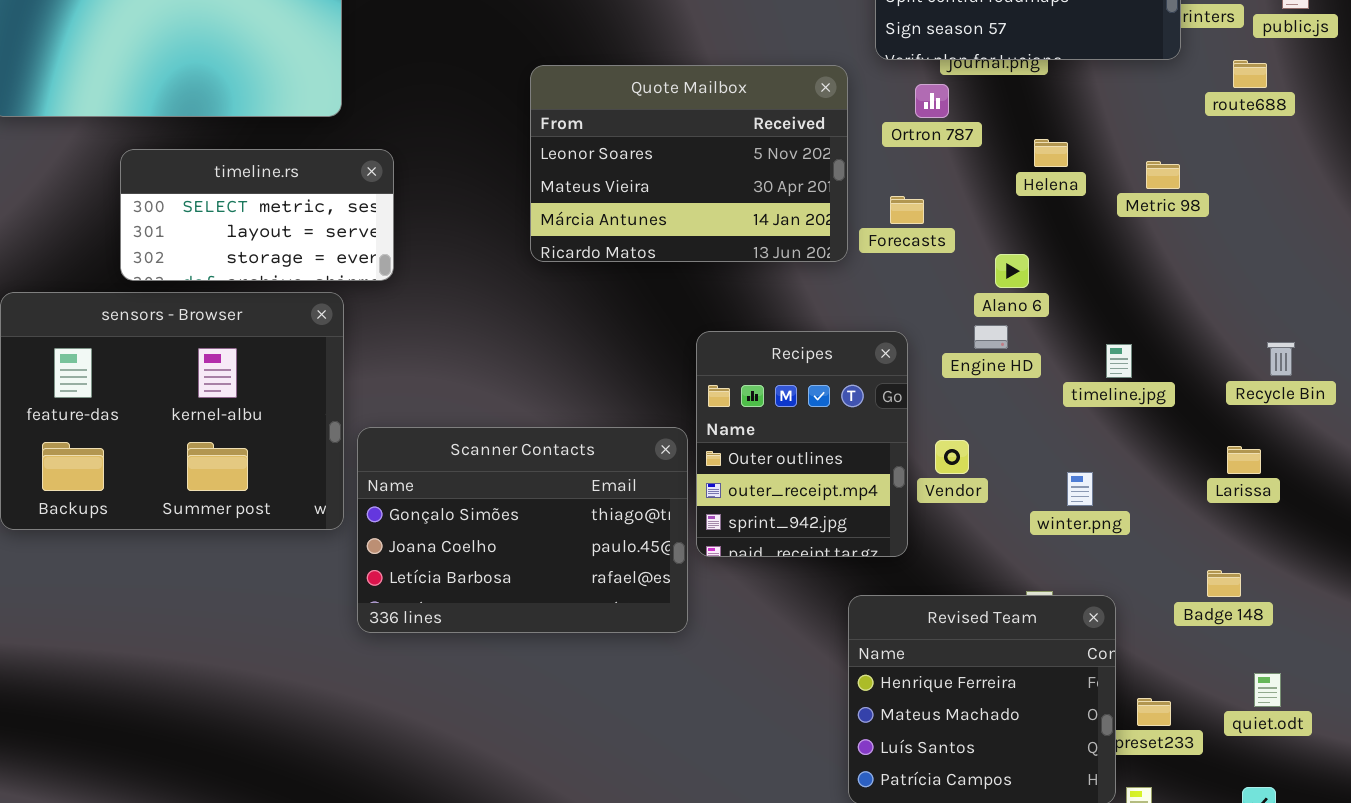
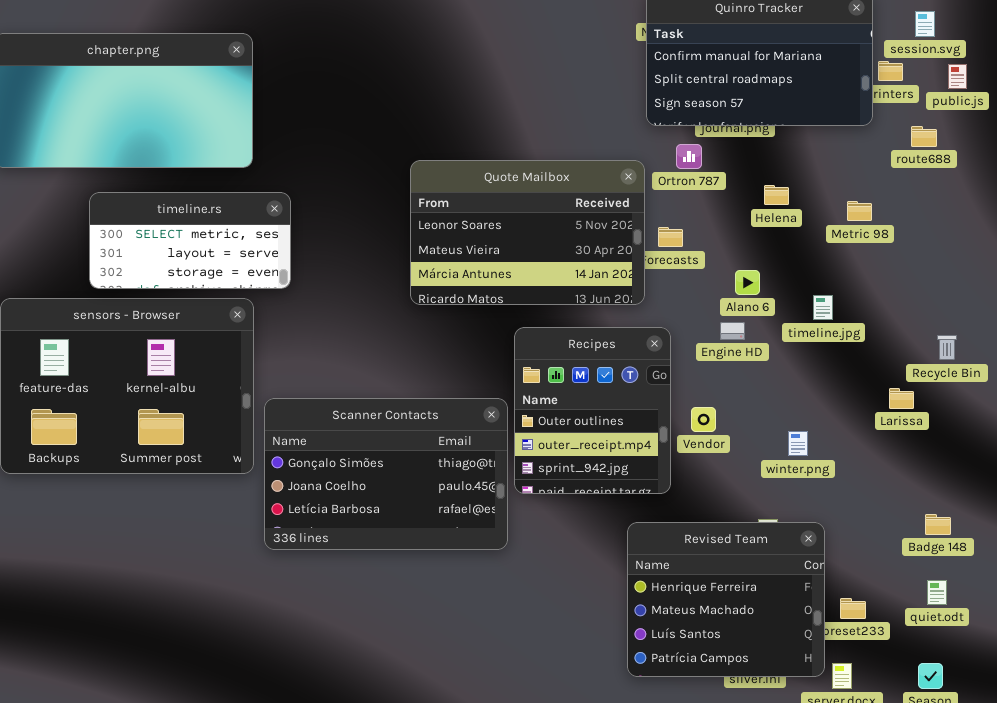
Quote Mailbox: [530,65,848,262] -> [410,160,645,305], moved
timeline.jpg: [1106,344,1132,378] -> [813,295,833,320], moved
Larissa: [1227,446,1261,474] -> [889,388,914,409], moved
Badge 148: [1207,570,1241,597] -> [925,514,951,535], moved

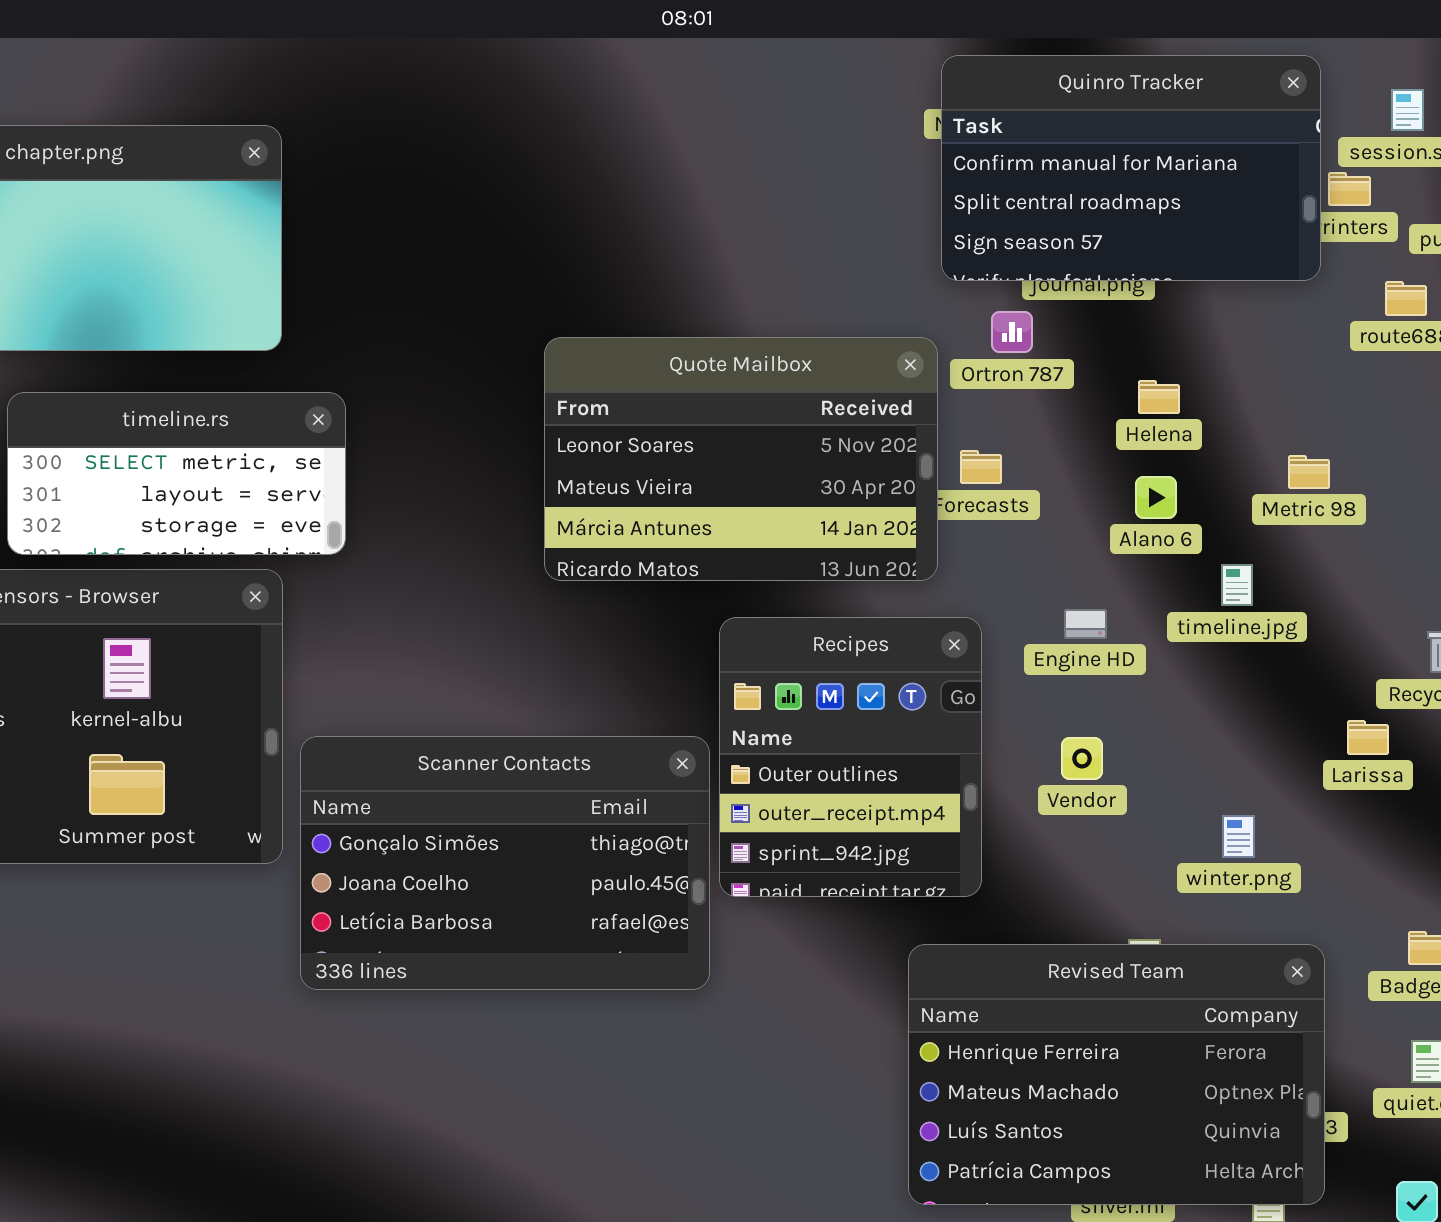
Metric 98: [847,201,872,221] -> [1288,455,1330,489], moved
Alano 6: [735,270,760,295] -> [1135,476,1177,519], moved
Vendor: [691,407,716,432] -> [1061,737,1103,780], moved
winter.png: [788,431,808,456] -> [1222,815,1255,858], moved
Revised Team: [627,522,825,677] -> [908,944,1325,1205], resized

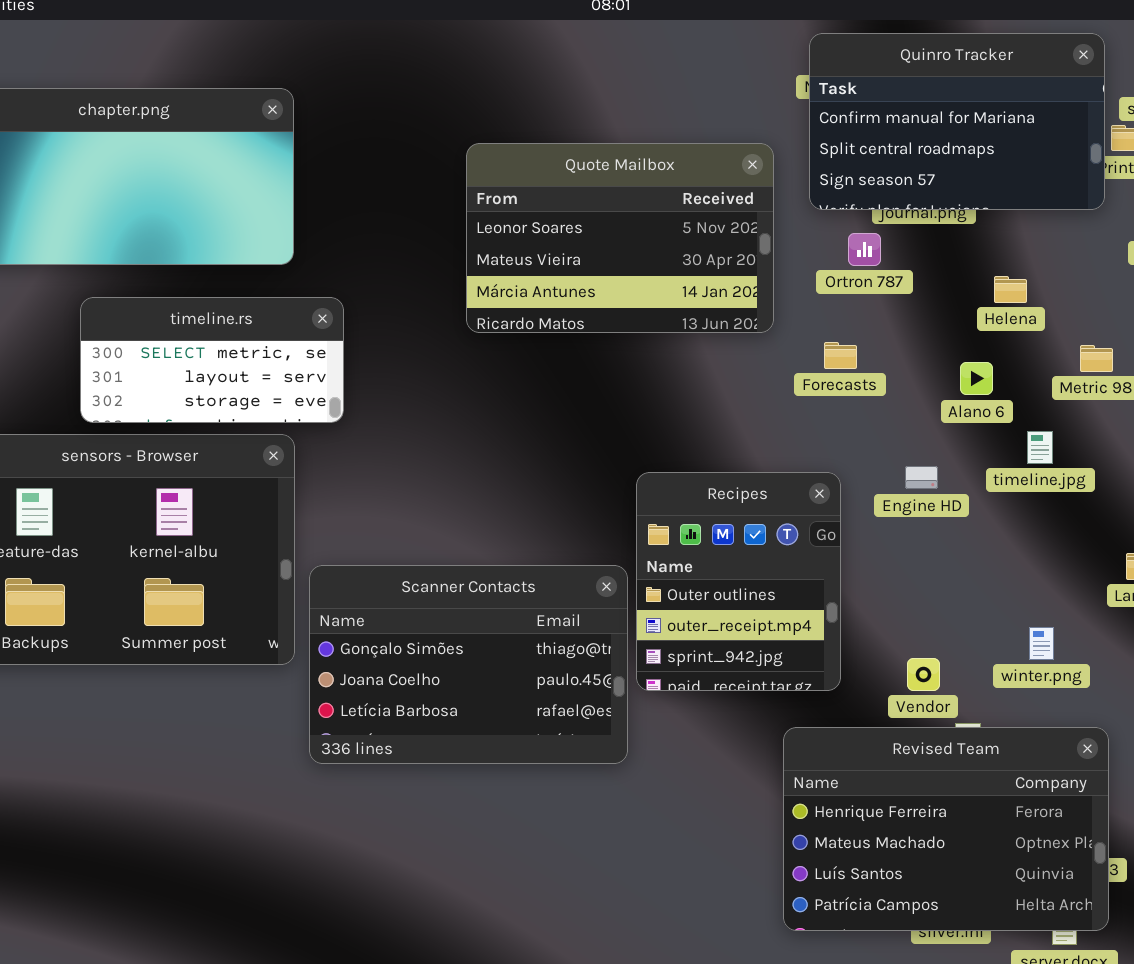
Quote Mailbox: [544,337,938,581] -> [466,143,774,333], moved
Helena: [1138,380,1180,414] -> [994,276,1027,303], moved
Vendor: [1061,737,1103,780] -> [907,658,940,691], moved

